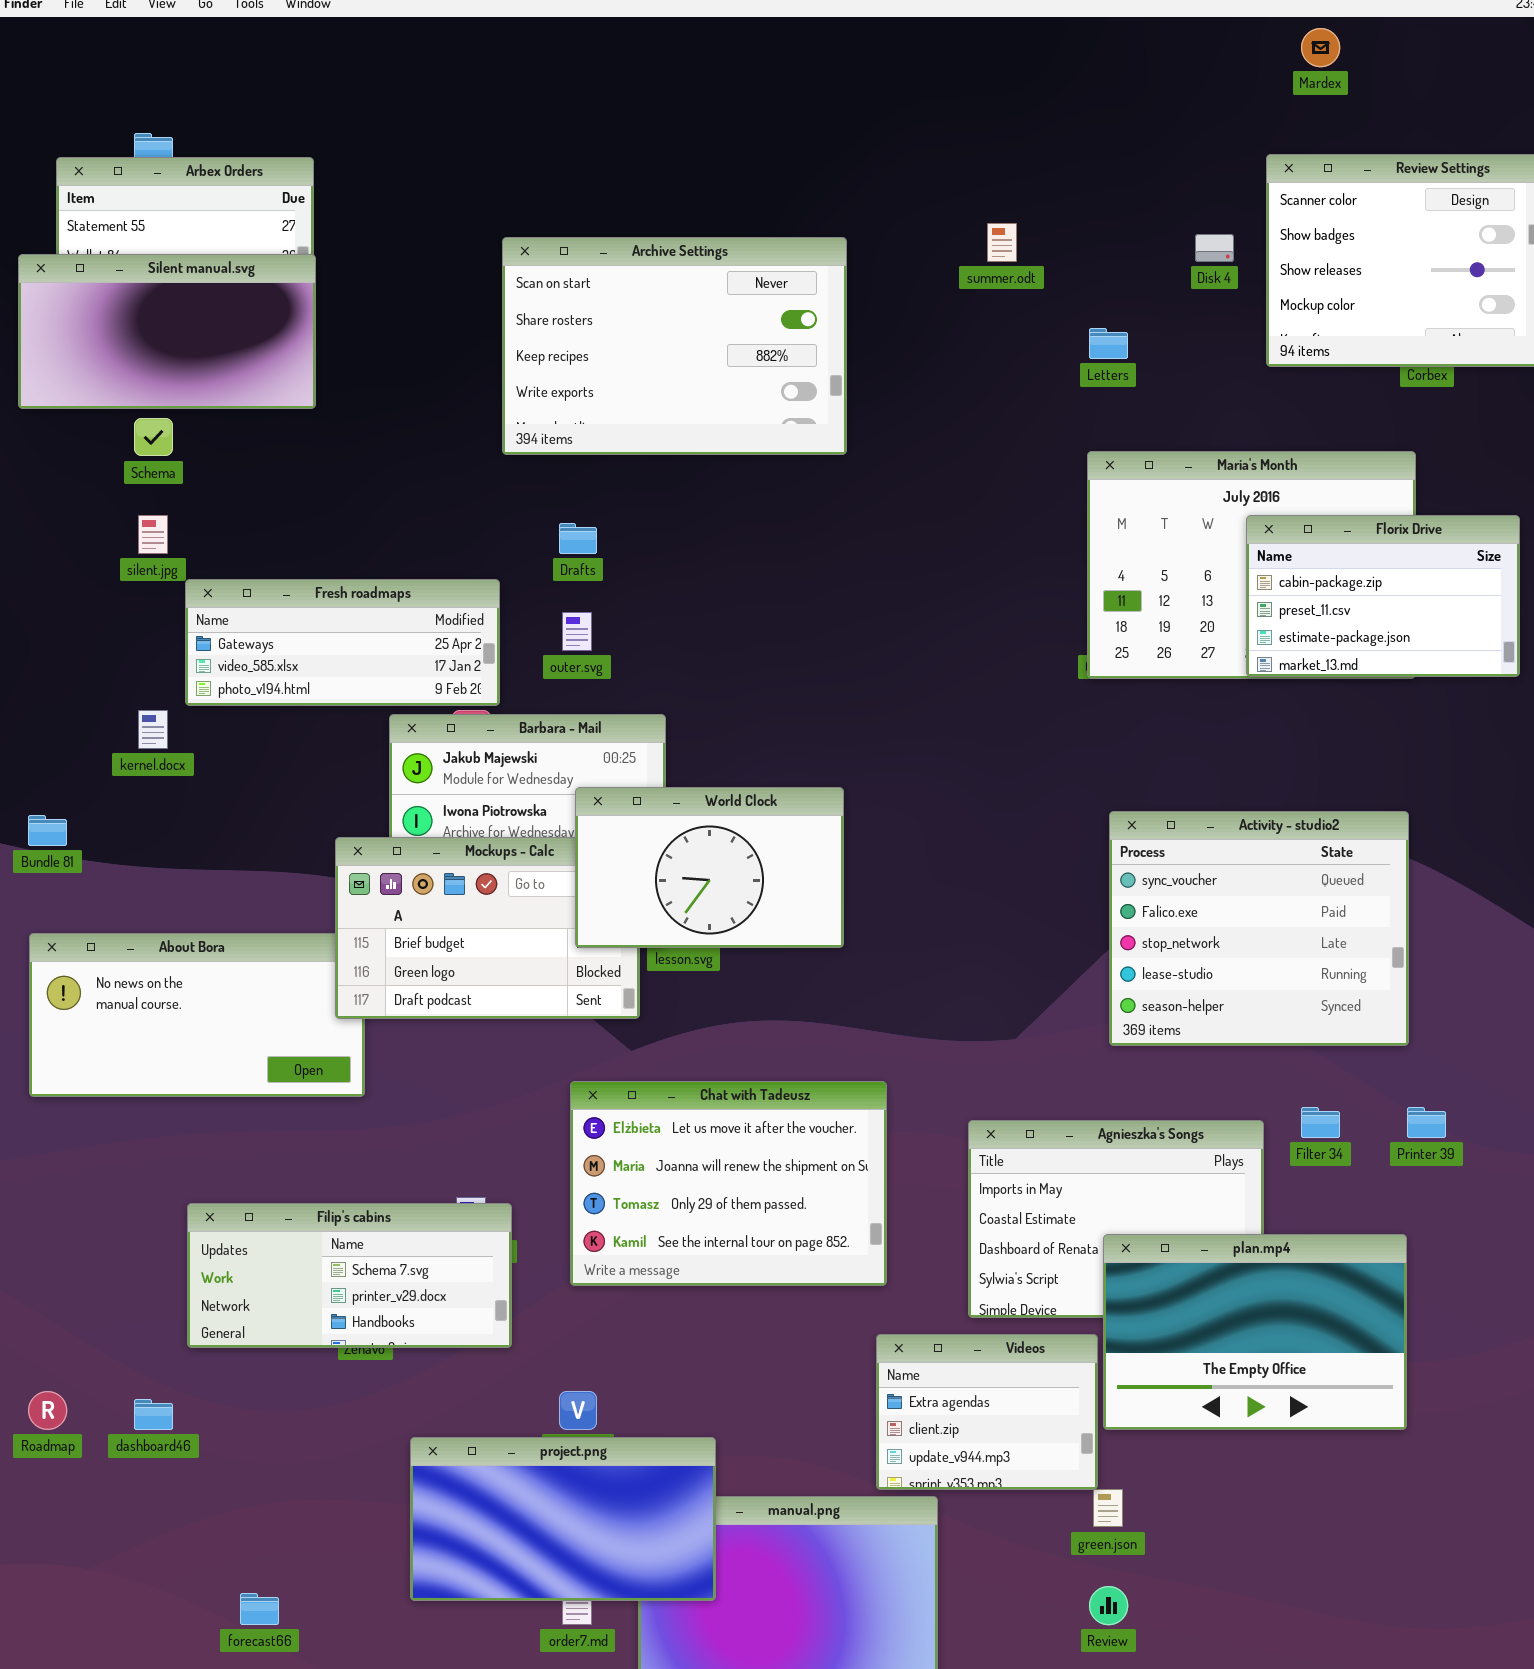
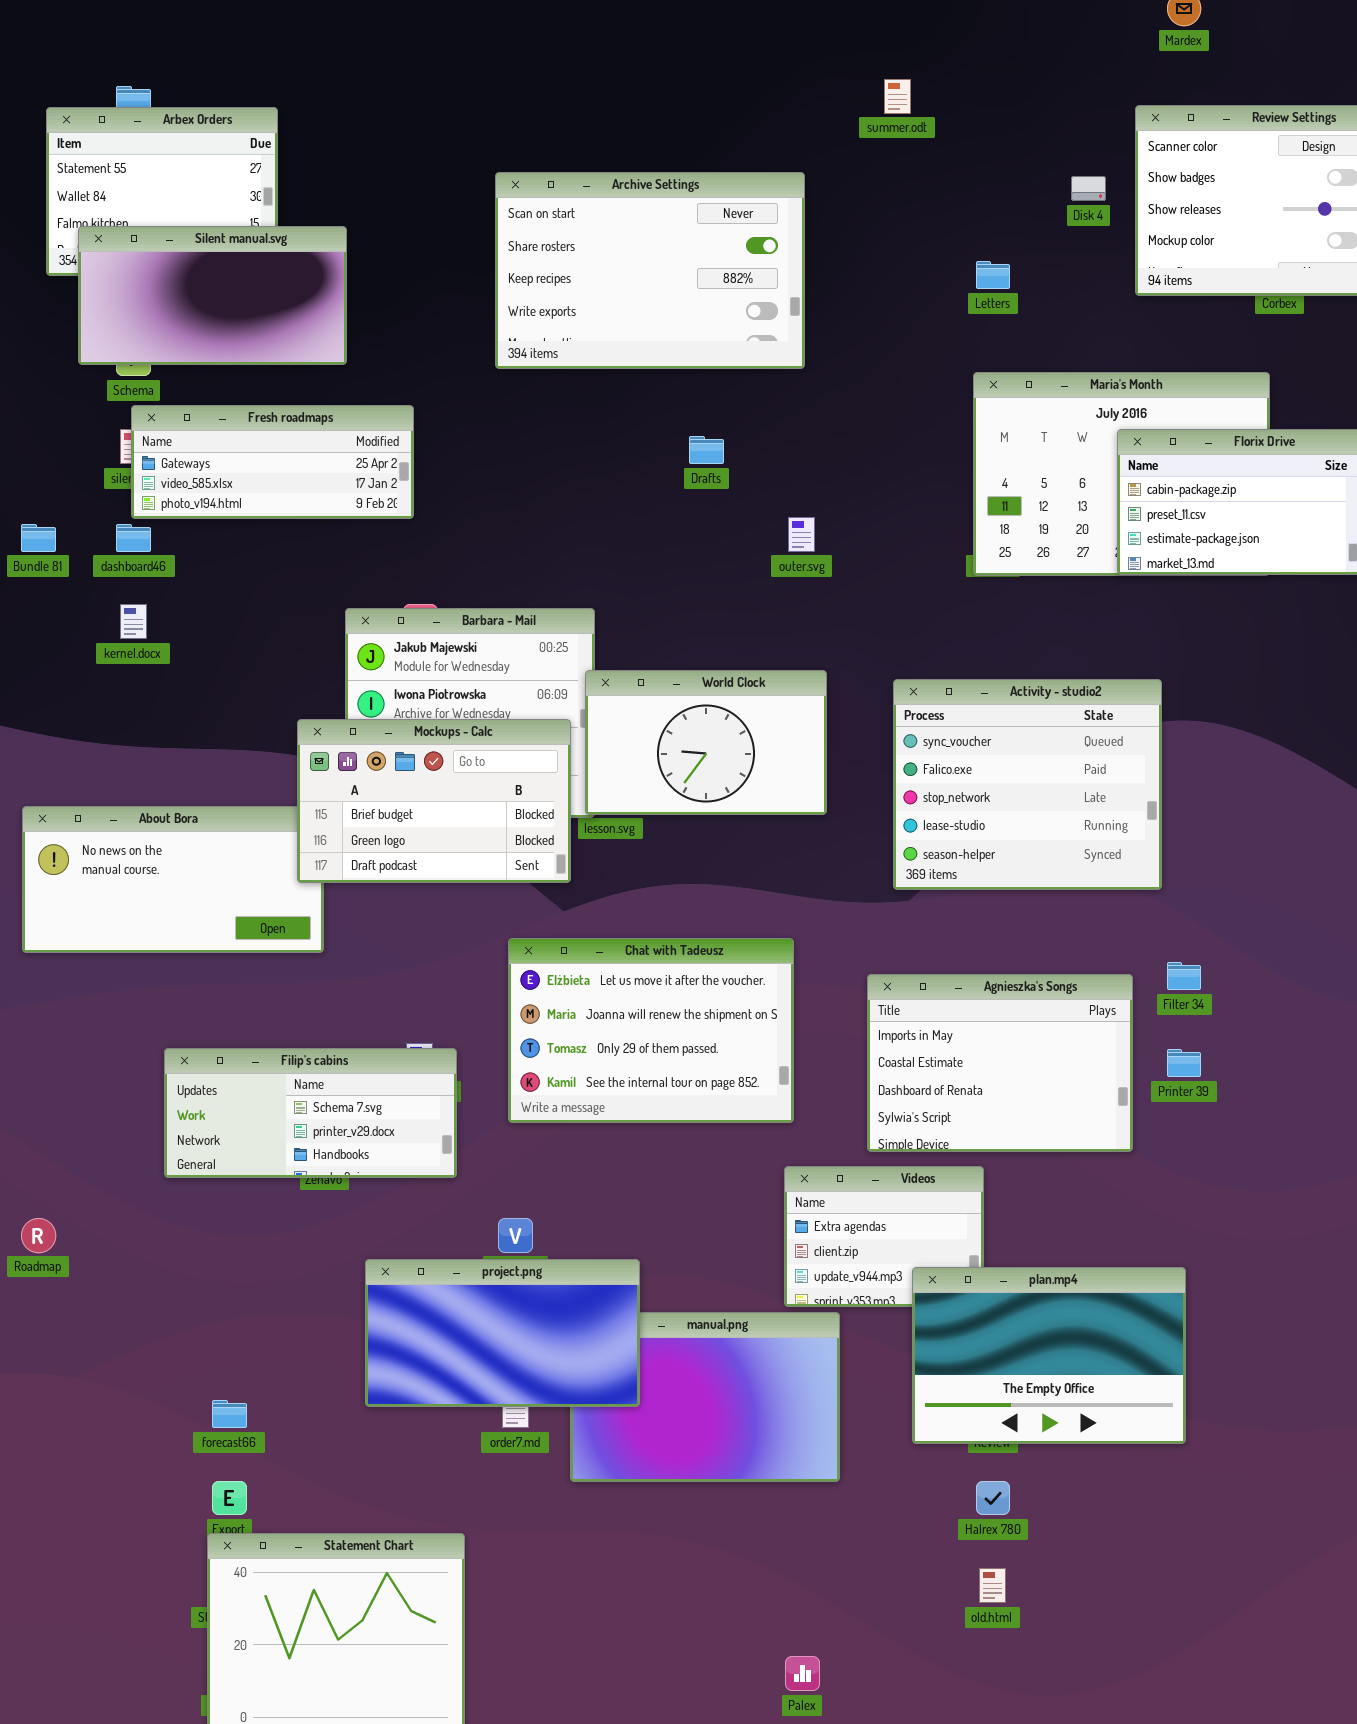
summer.odt: [987,223,1017,262] -> [884,79,911,114], moved
Archive Settings: [502,237,847,455] -> [495,172,805,369], moved
Silent manual.svg: [18,254,316,409] -> [78,226,347,365], moved
Drafts: [559,523,597,554] -> [689,436,724,464], moved
Fresh roadmaps: [185,579,500,706] -> [131,405,414,519], moved
outer.svg: [562,612,592,651] -> [788,517,815,552], moved
World Clock: [575,787,844,948] -> [585,670,827,815], moved
Activity - studio2: [1109,811,1409,1046] -> [893,679,1162,890], moved
Bundle 81: [28,815,67,846] -> [21,524,56,552], moved
Printer 39: [1407,1107,1446,1138] -> [1167,1049,1201,1077], moved
plan.mp4: [1103,1234,1407,1430] -> [912,1267,1186,1444], moved
dashboard46: [134,1399,173,1430] -> [116,524,151,552], moved

